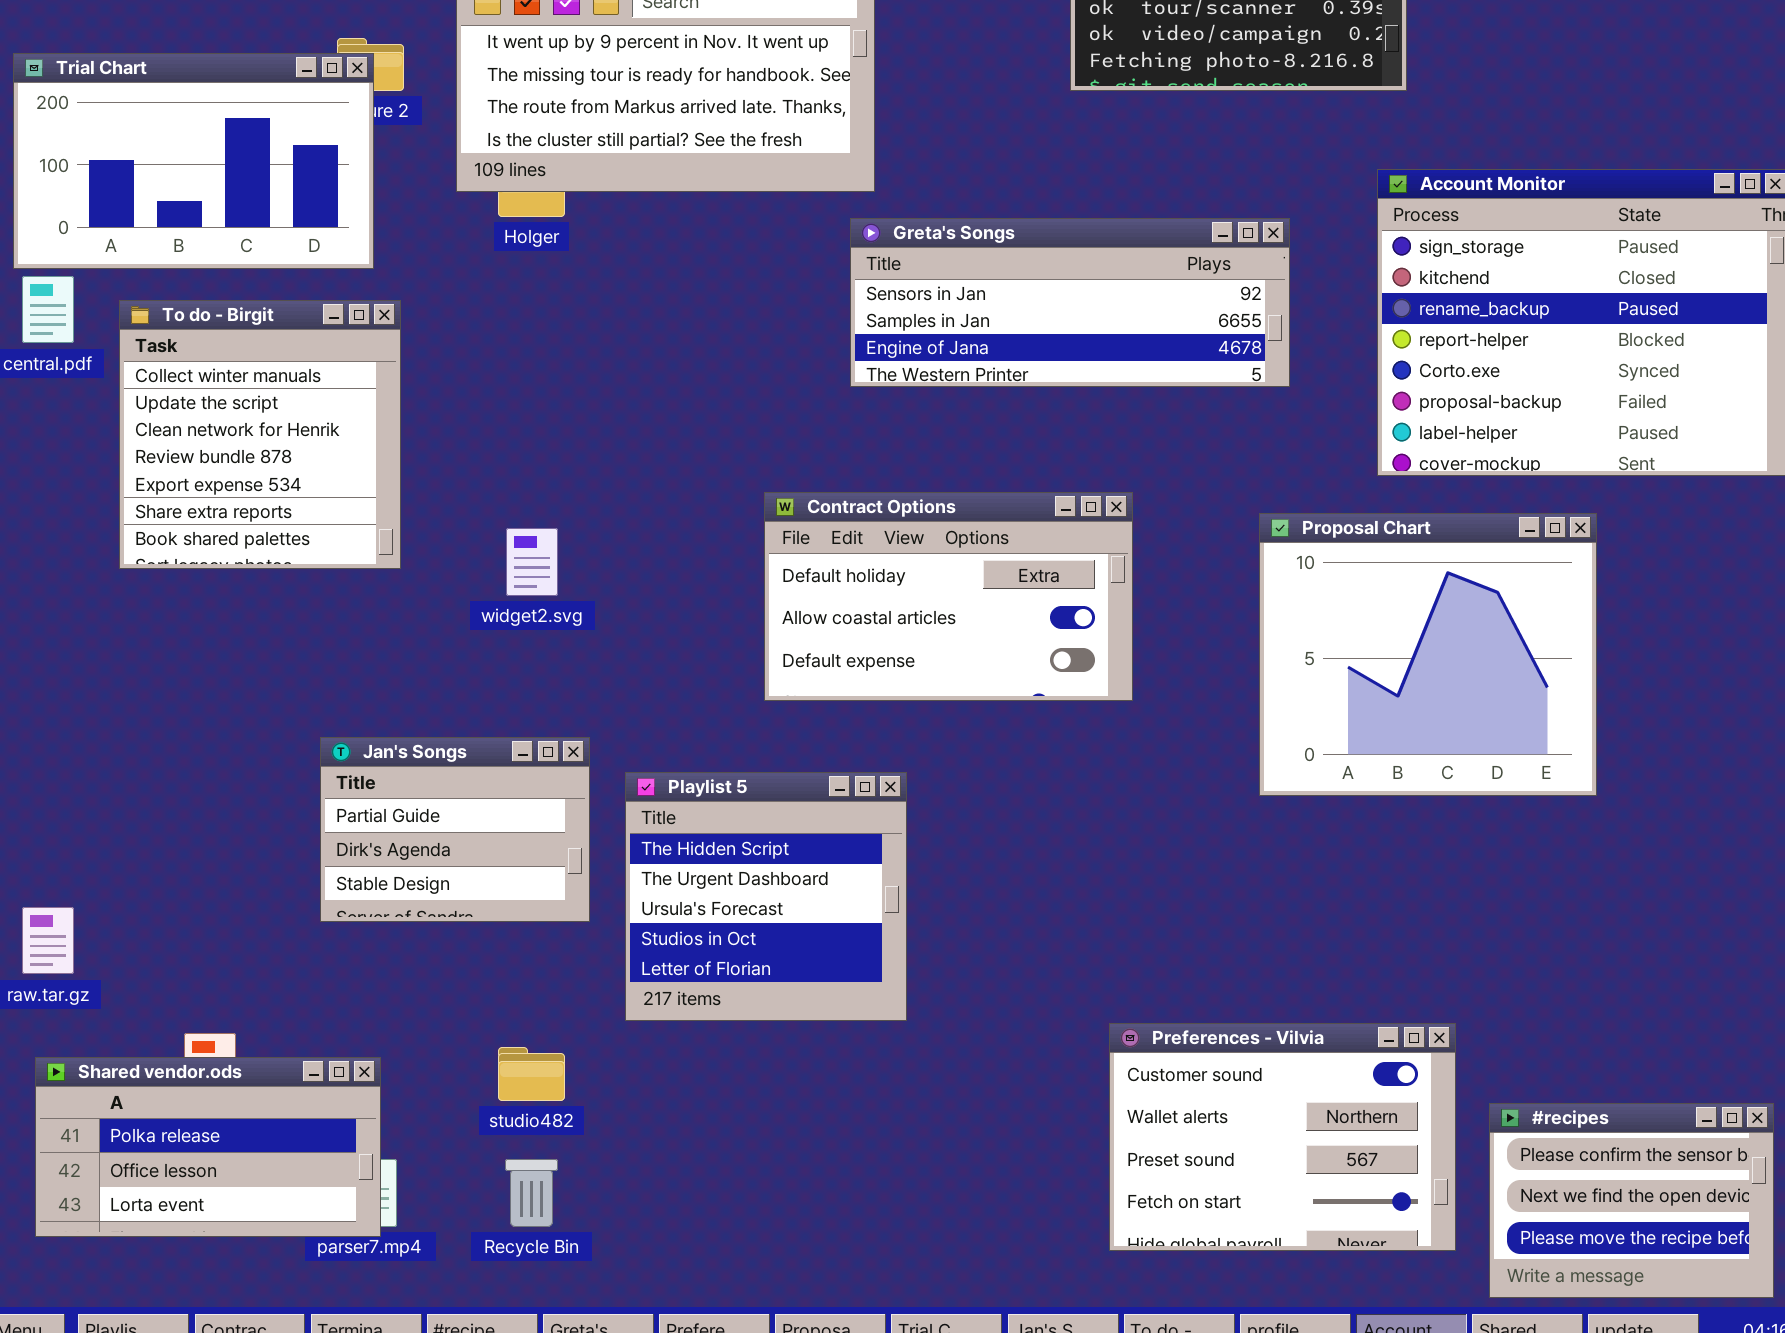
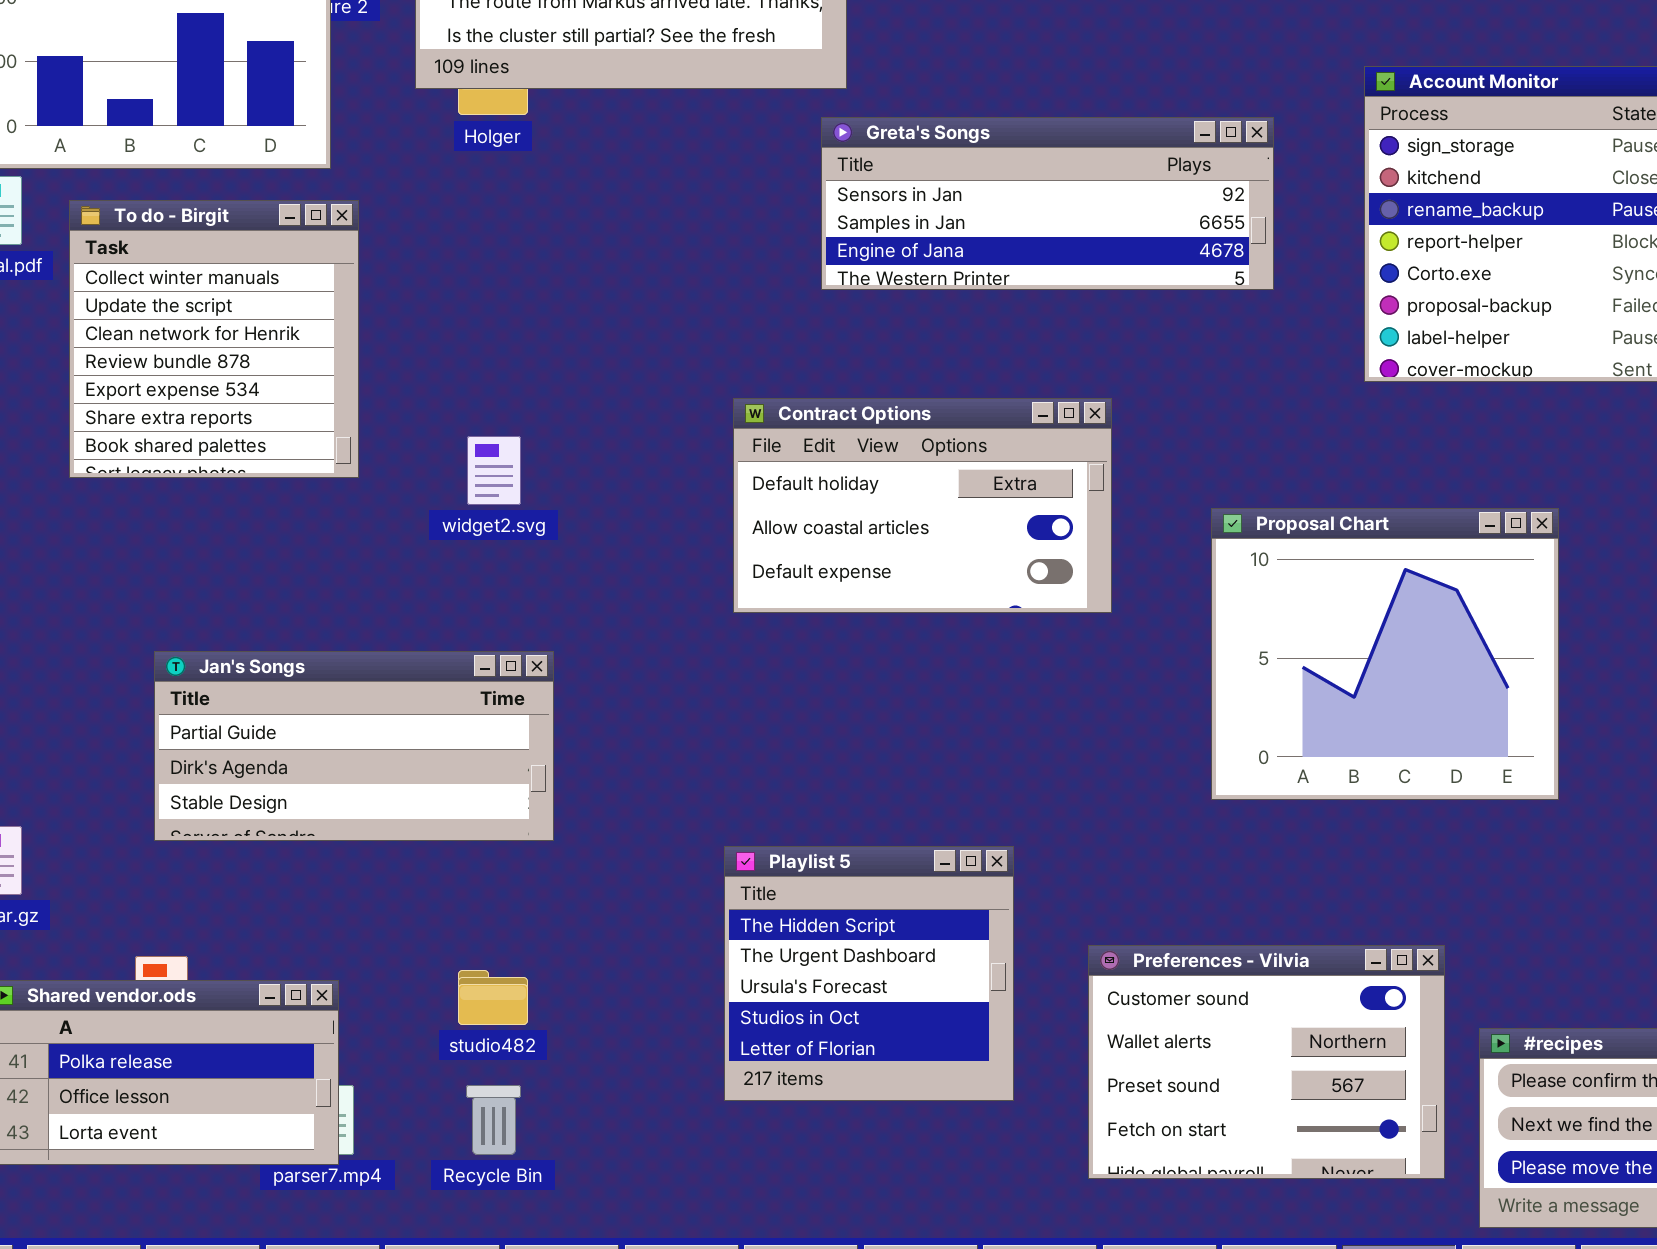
Proposal Chart: [1259,513,1597,796] -> [1211,508,1559,800], moved
Jan's Songs: [320,737,590,922] -> [154,651,554,841], resized
Playlist 5: [625,772,907,1021] -> [724,846,1014,1101], moved

